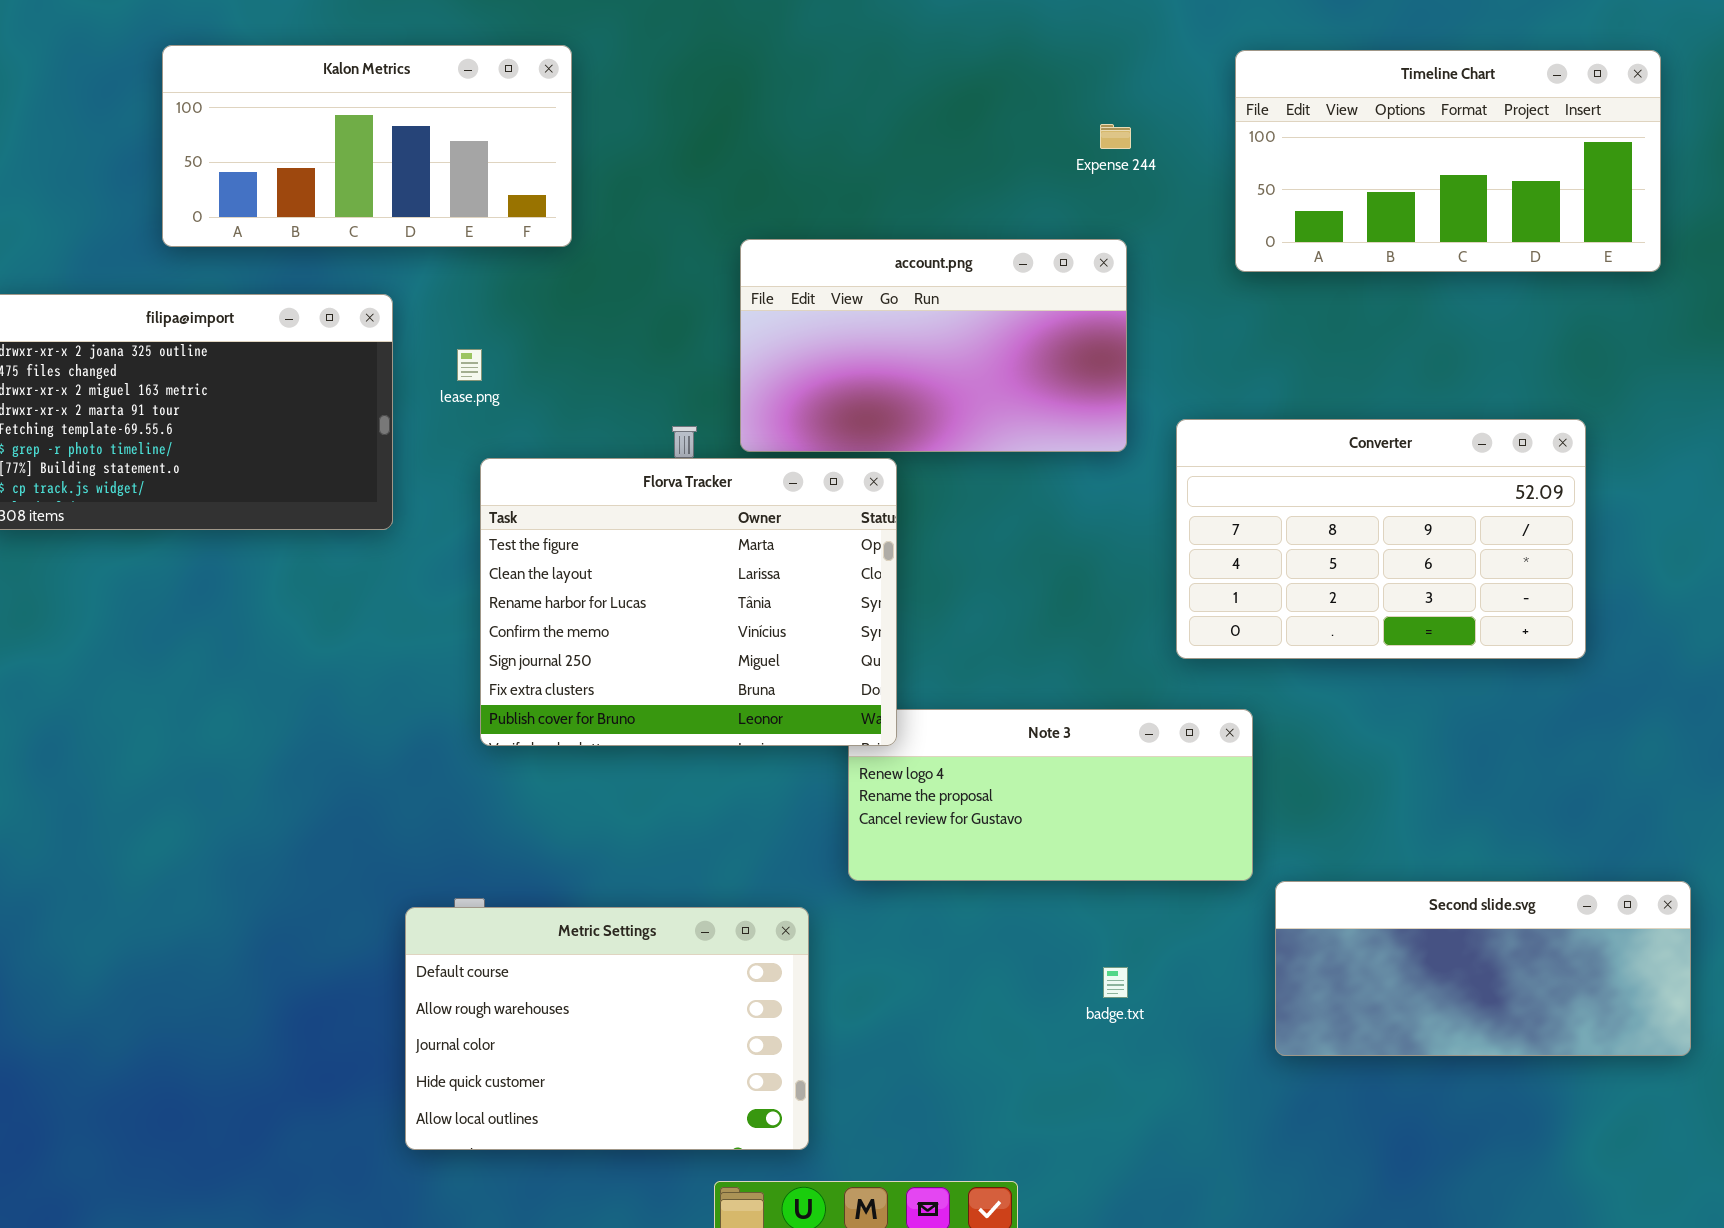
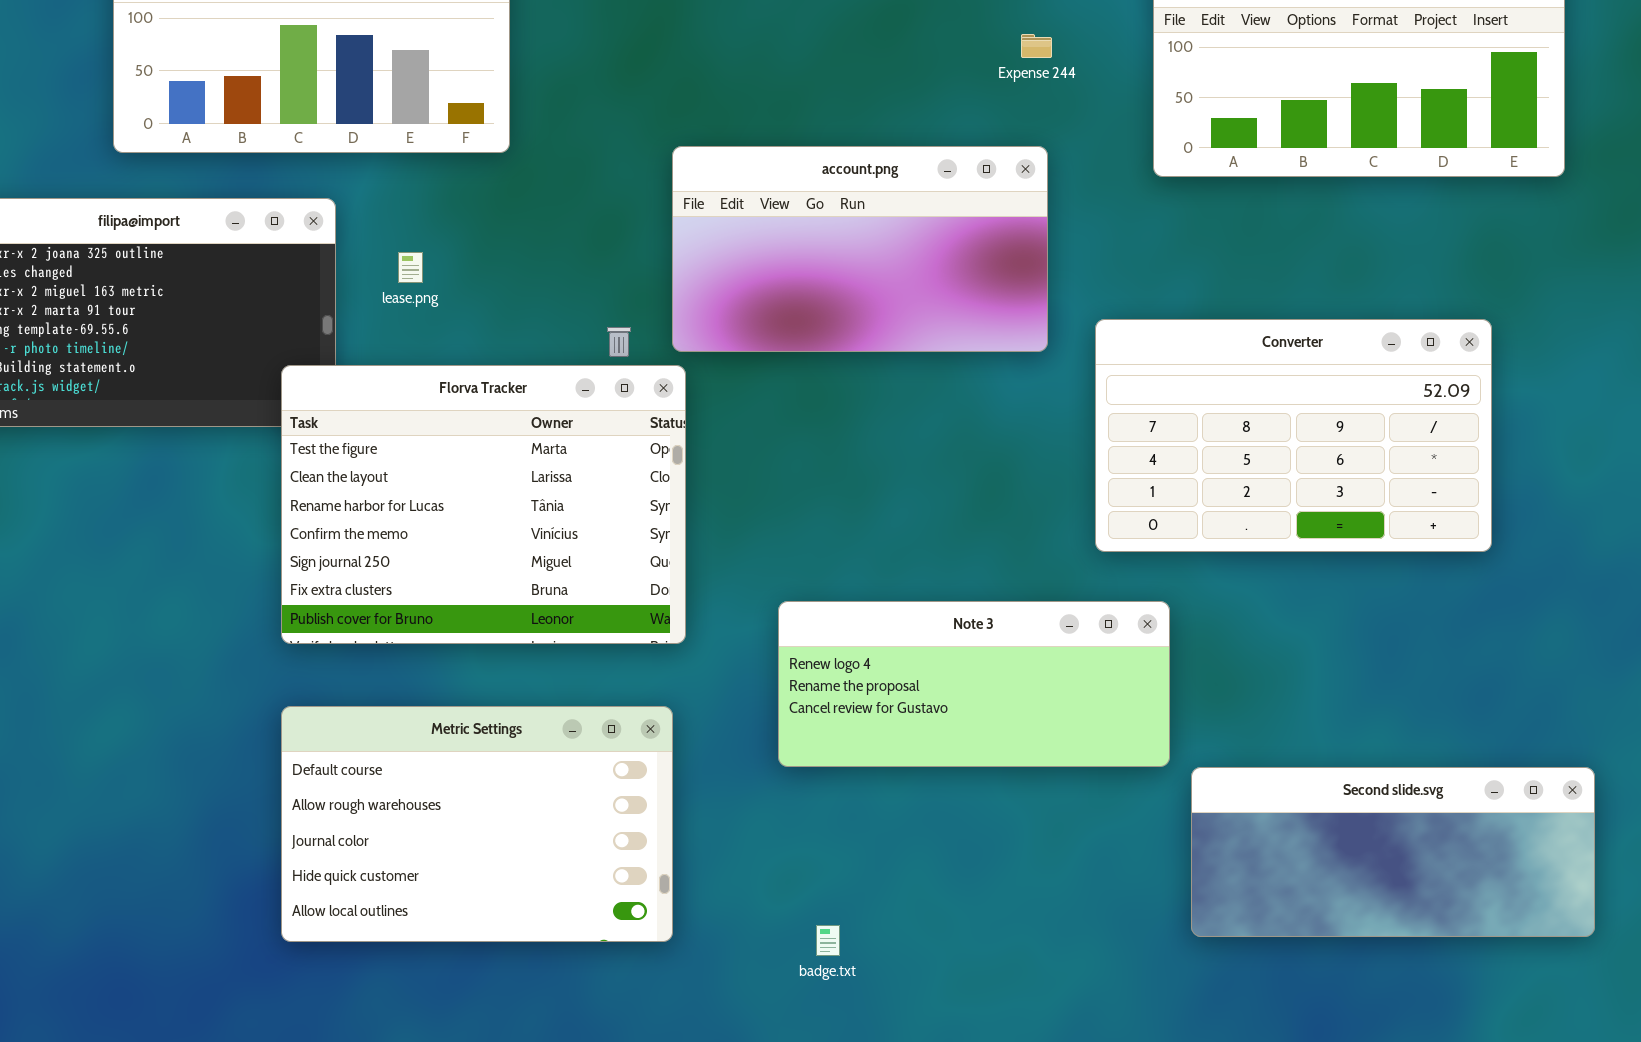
Florva Tracker: [480,458,897,746] -> [281,365,686,644], moved
Metric Settings: [405,907,809,1150] -> [281,706,673,942], moved
badge.txt: [1103,967,1128,998] -> [816,925,840,956], moved

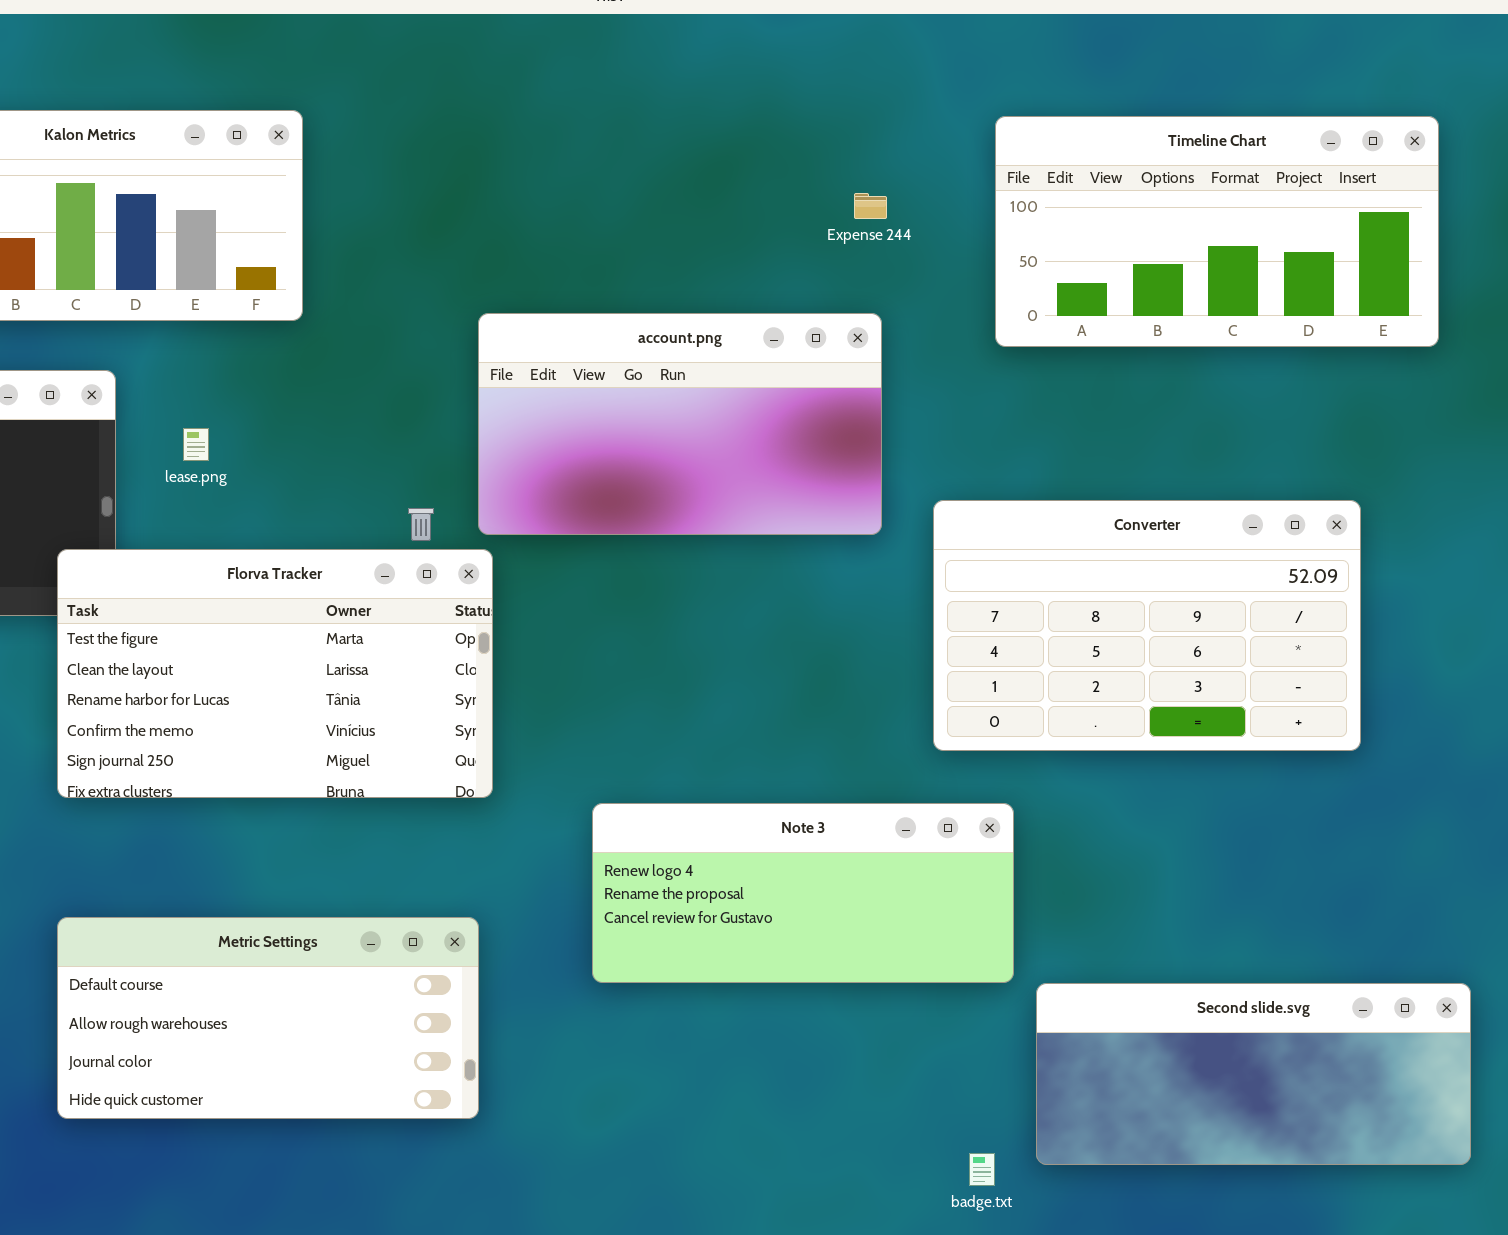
Florva Tracker: [281,365,686,644] -> [57,549,493,798], resized
Metric Settings: [281,706,673,942] -> [57,917,479,1119], resized
badge.txt: [816,925,840,956] -> [969,1153,995,1186], moved

